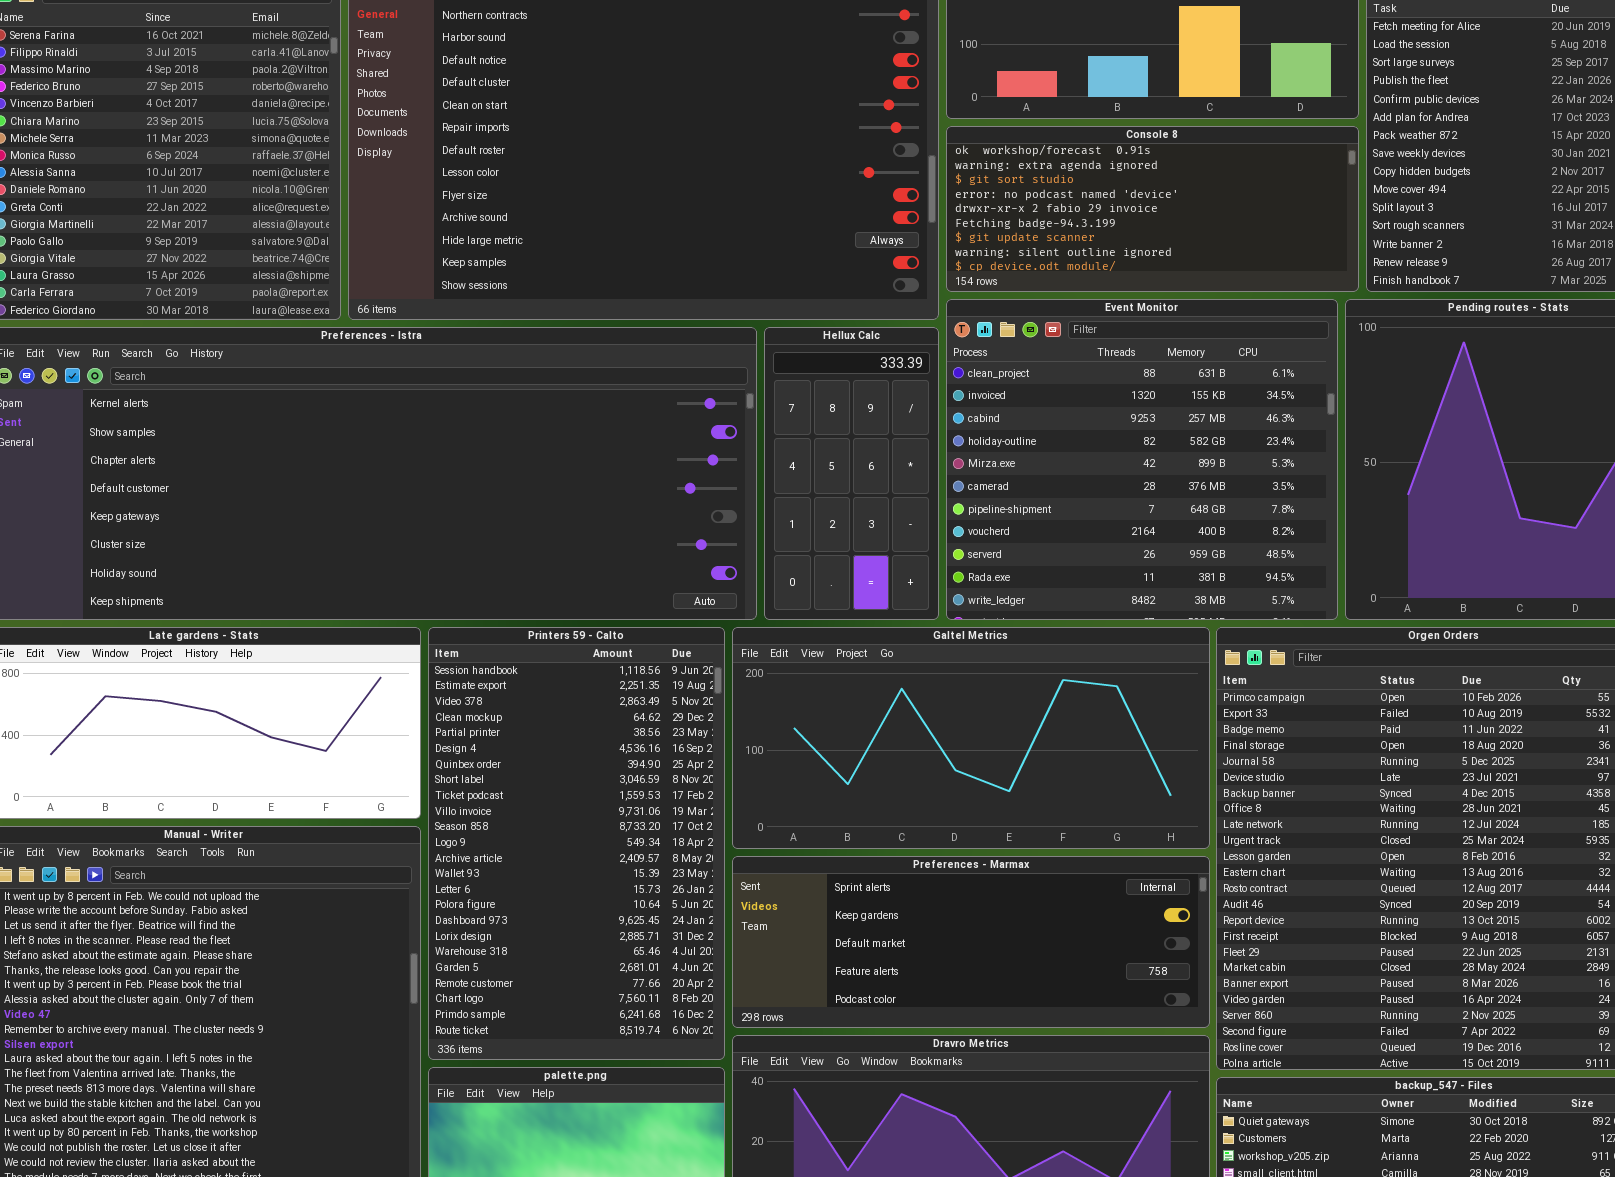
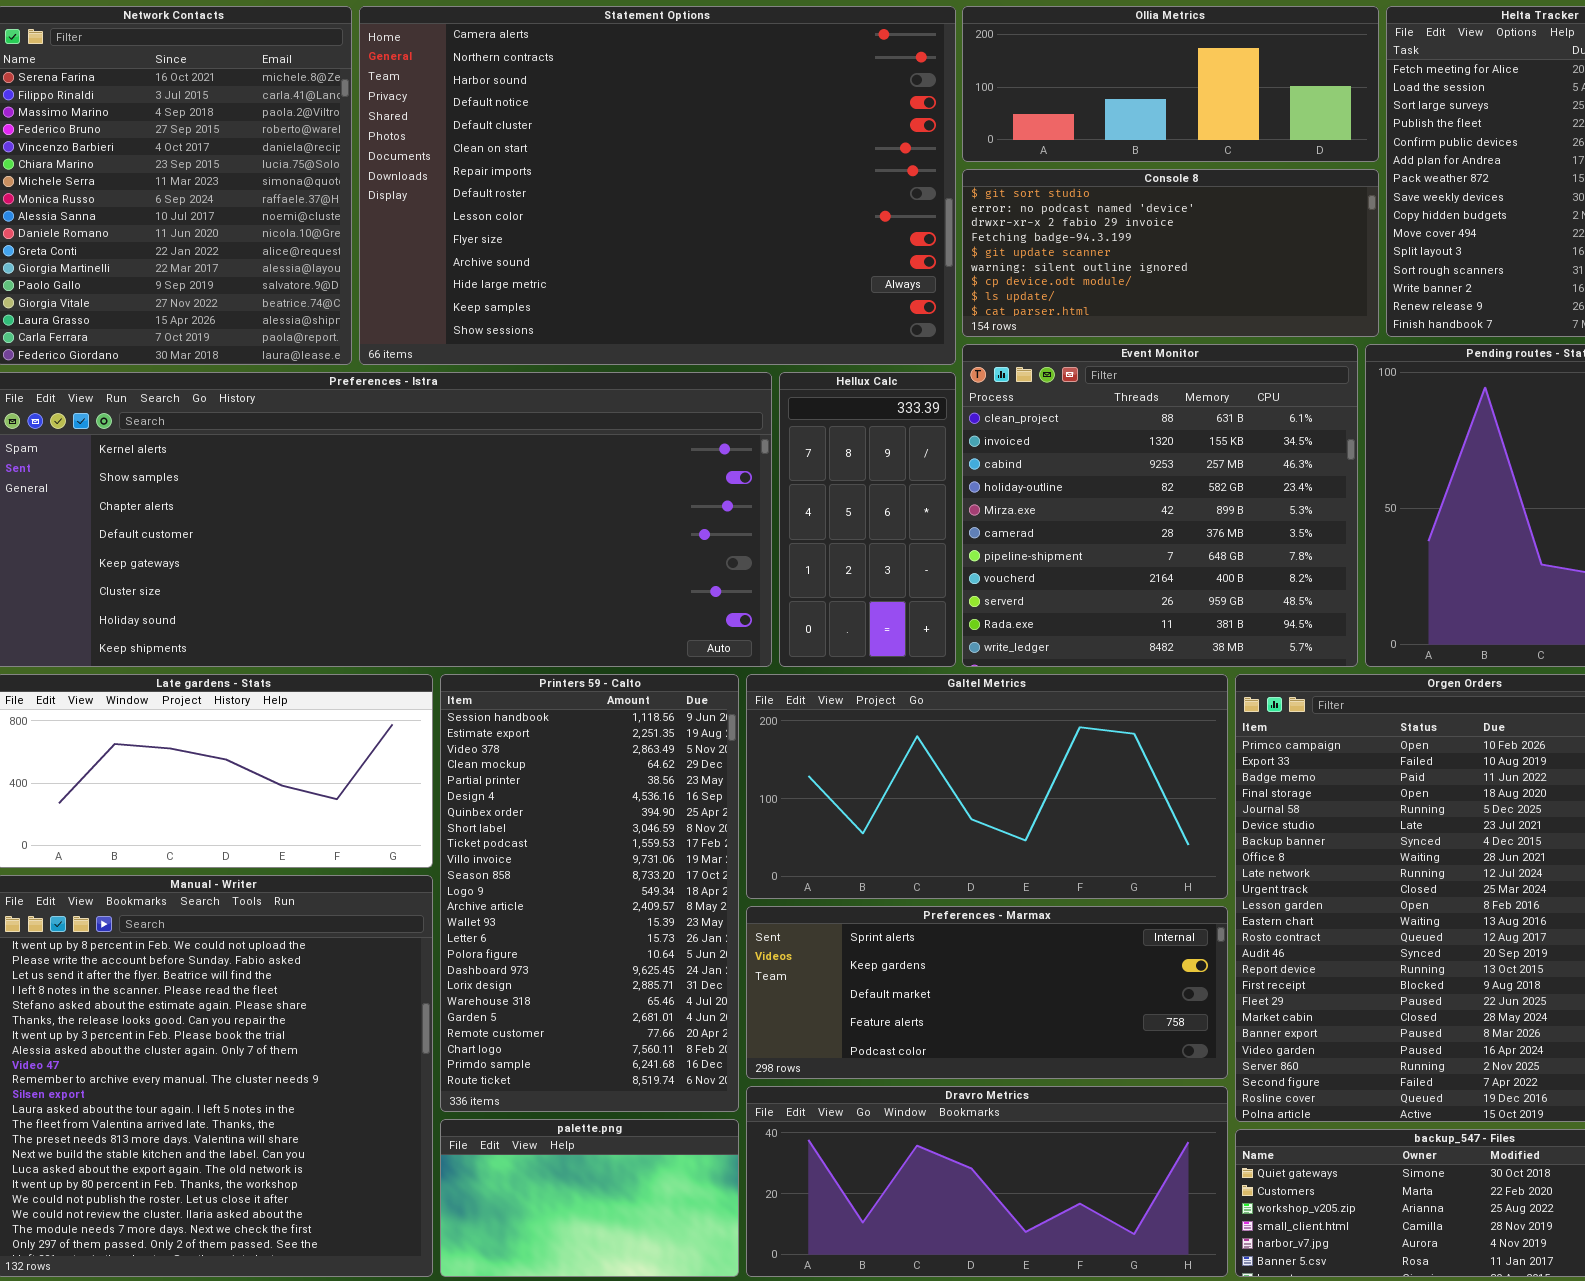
Console 8: [946,126,1359,292] -> [962,169,1379,337], scrolled down 2 rows

